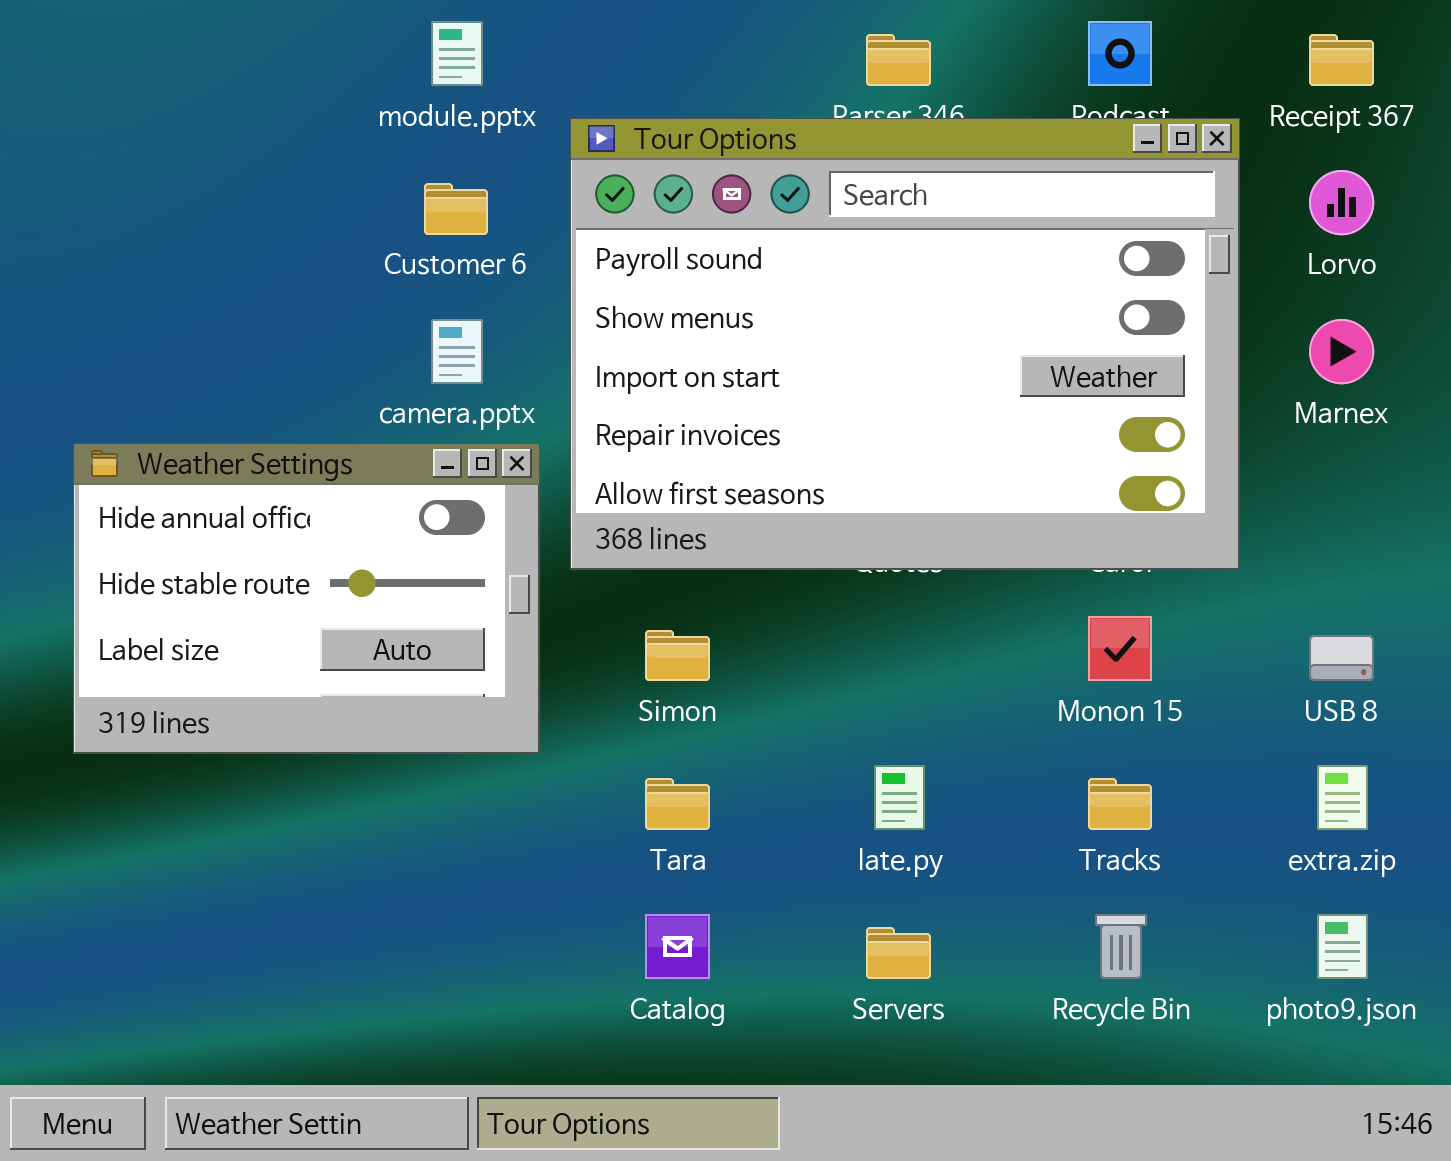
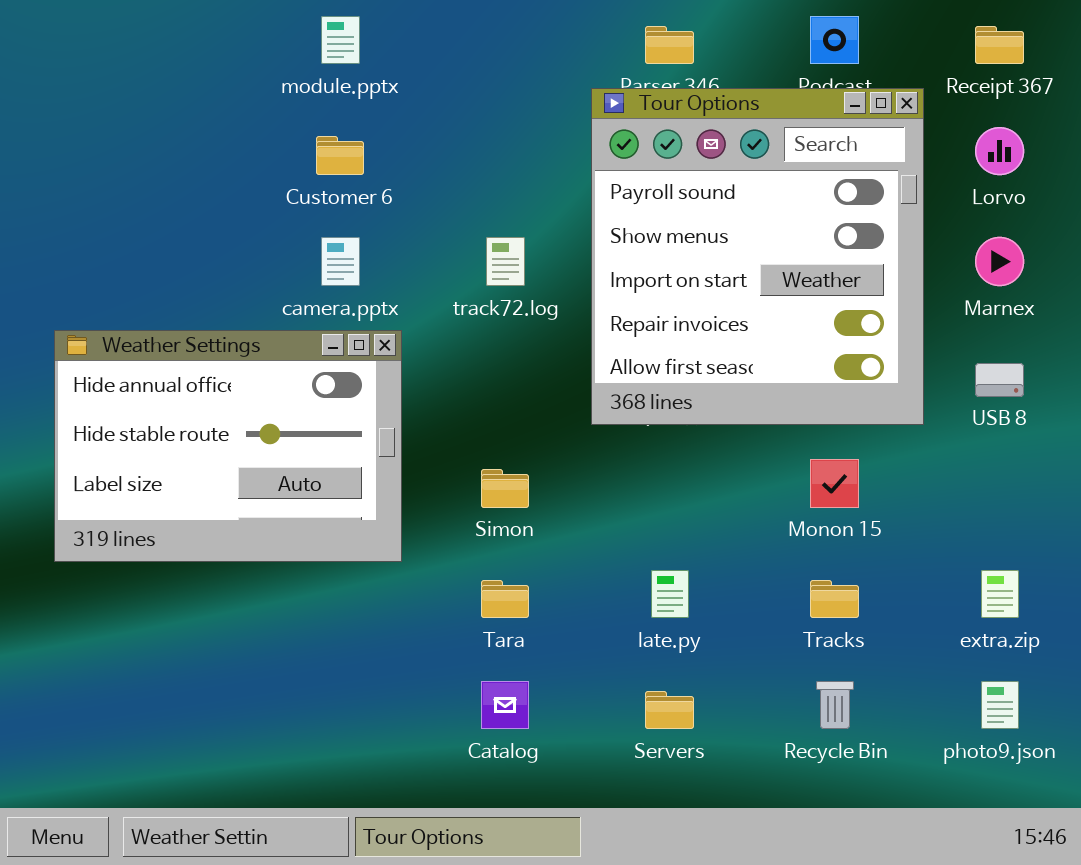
Tour Options: [570,118,1240,570] -> [591,88,924,425], resized
USB 8: [1309,635,1374,681] -> [975,363,1024,397], moved

